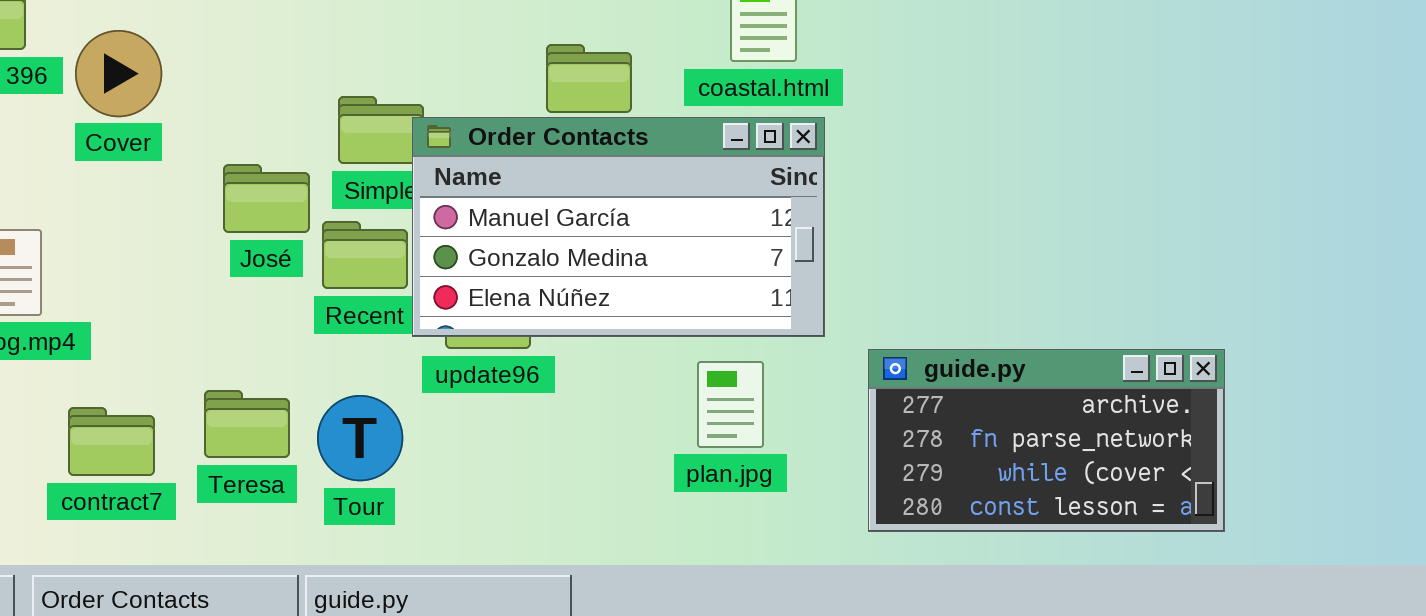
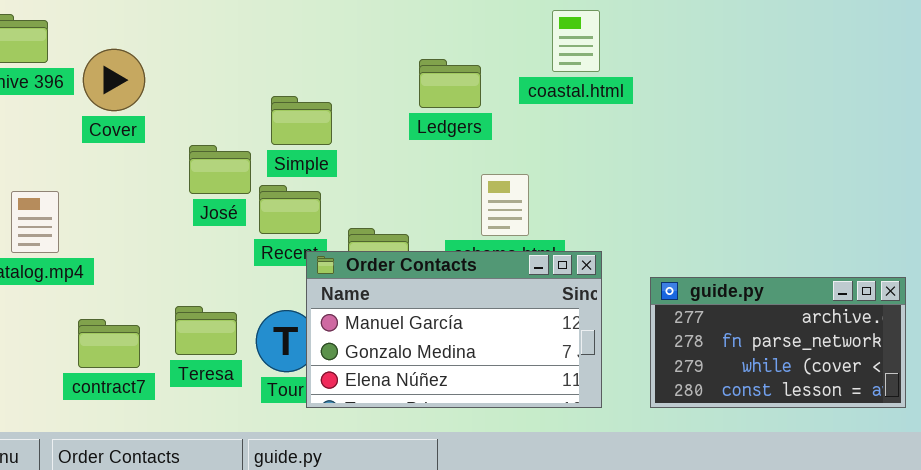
Order Contacts: [412,117,825,337] -> [306,251,602,408], moved

